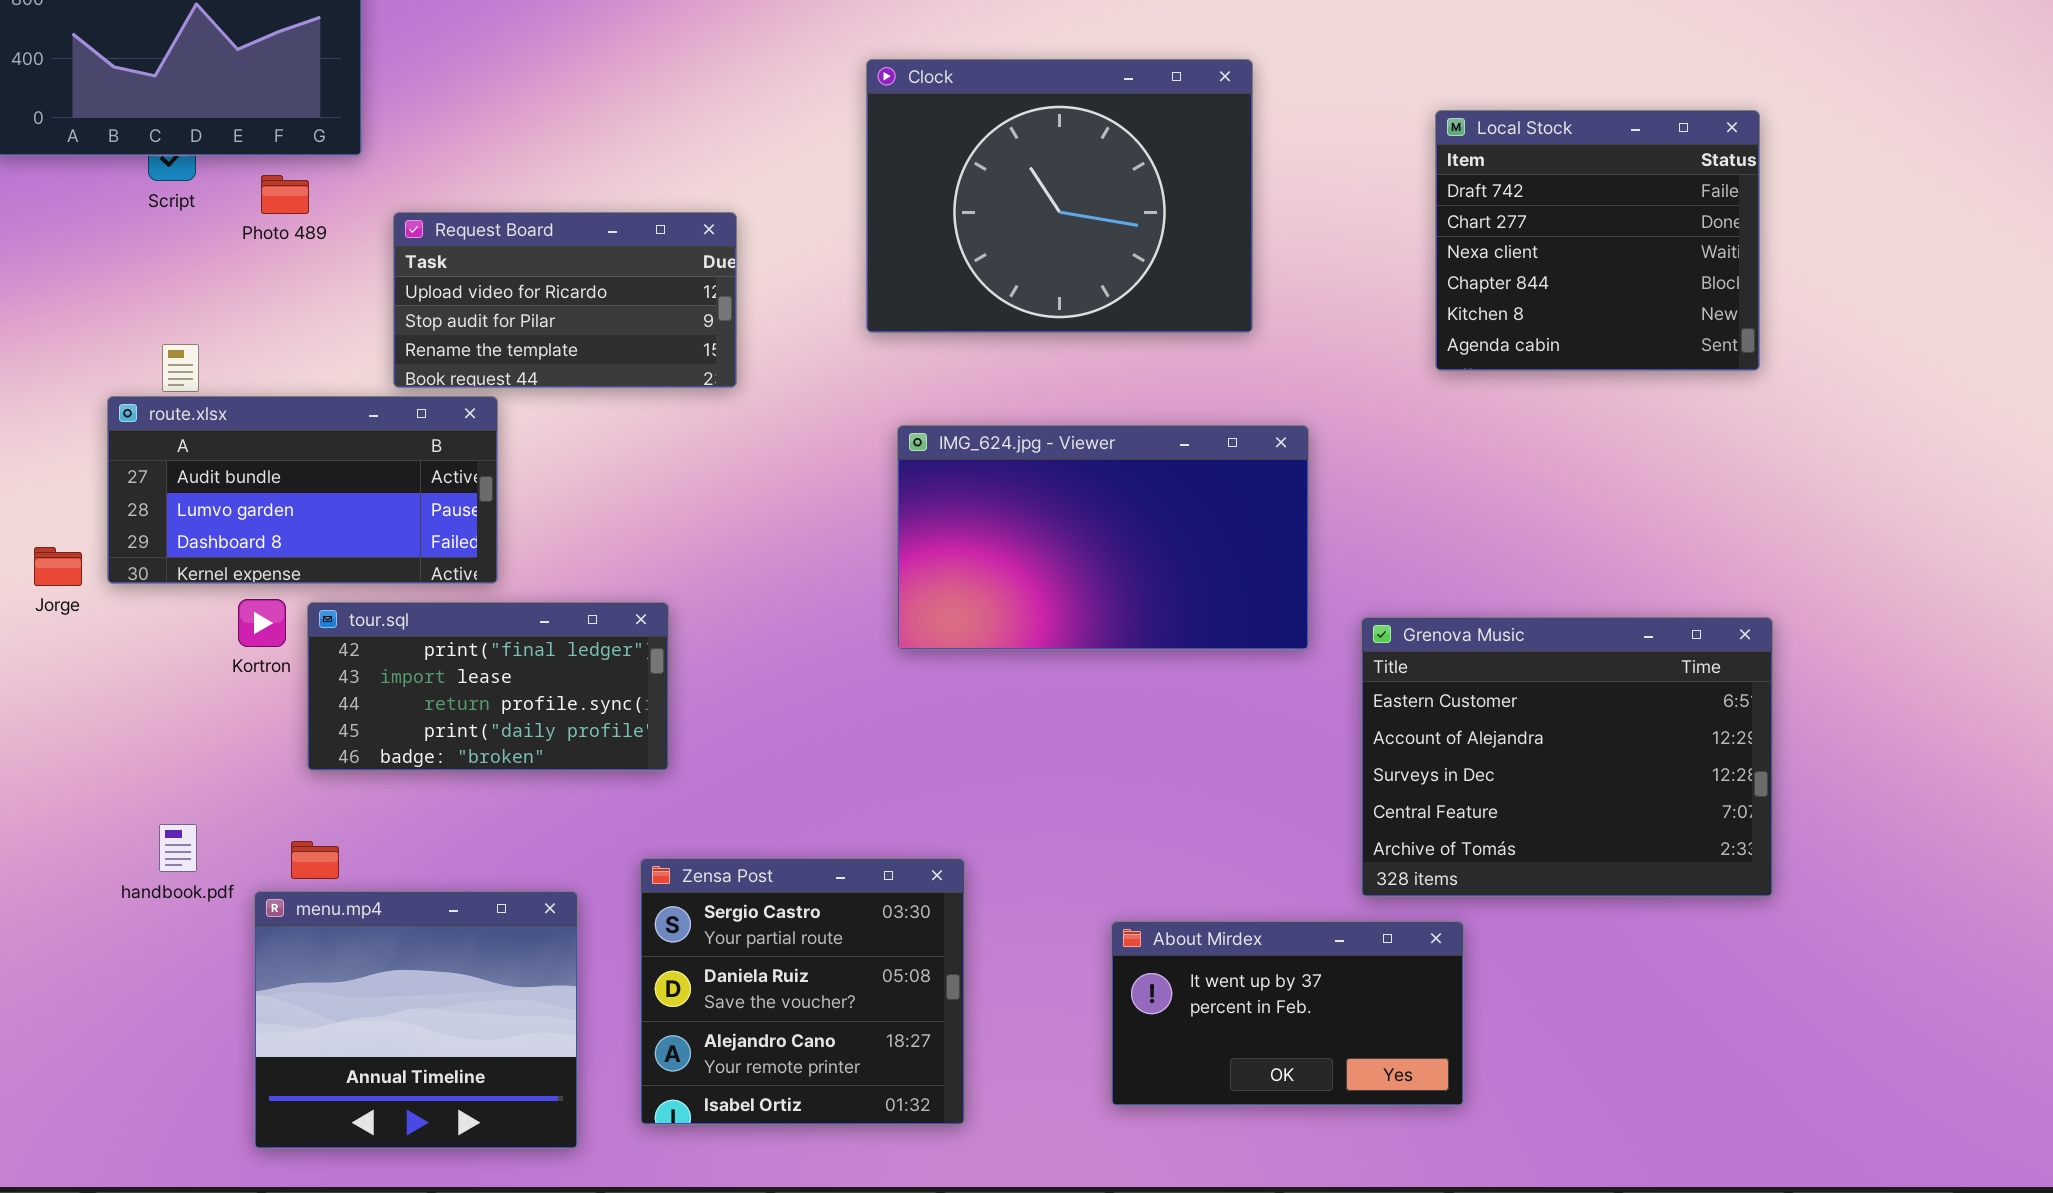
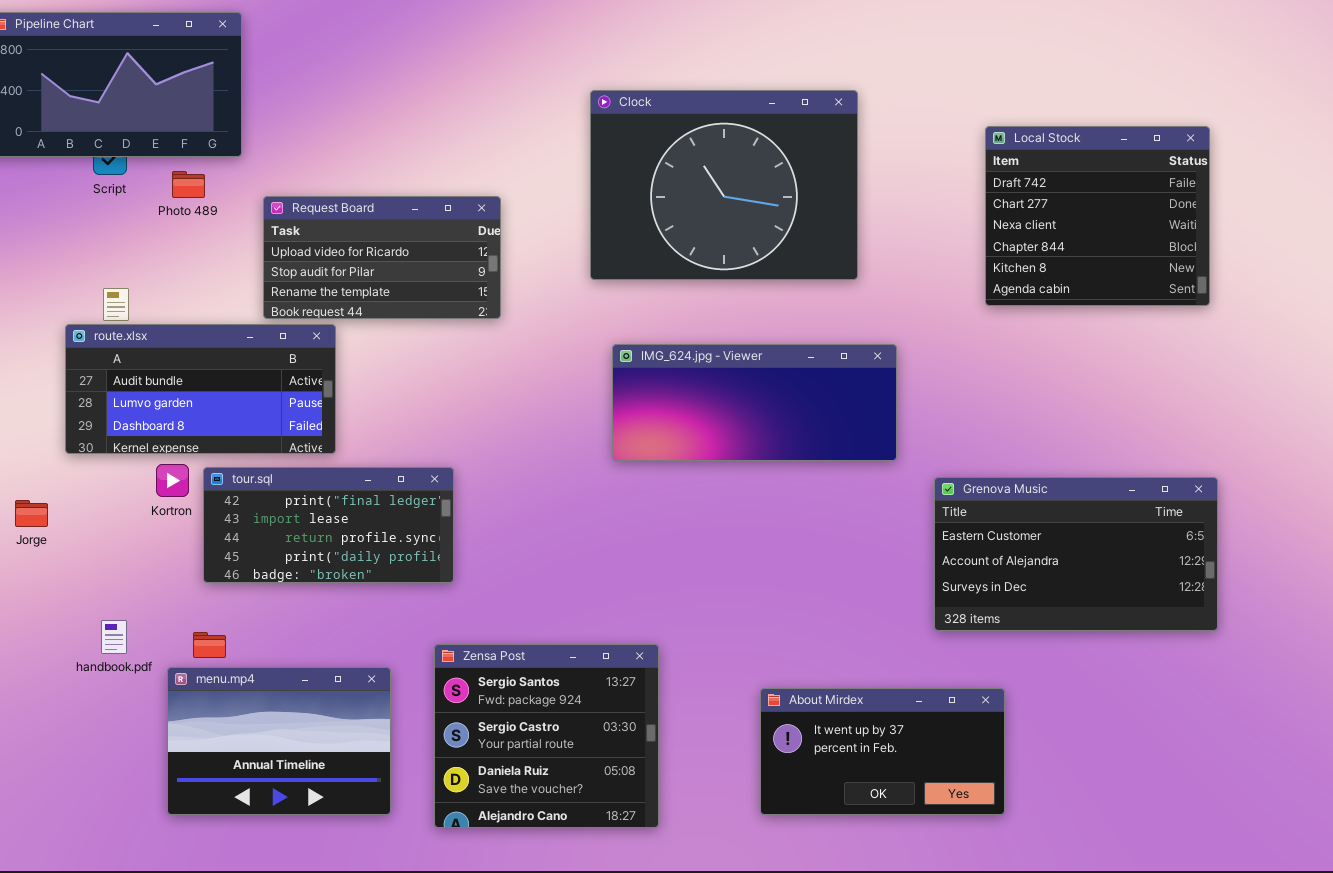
IMG_624.jpg - Viewer: [897,425,1309,650] -> [612,344,897,461], resized
Jorge: [34,547,82,586] -> [15,500,48,527], moved
Grenova Music: [1361,617,1773,897] -> [934,477,1218,631], resized
Zensa Post: [640,858,965,1125] -> [434,644,659,828], scrolled up 1 row
menu.mp4: [254,891,578,1149] -> [167,667,391,815], resized

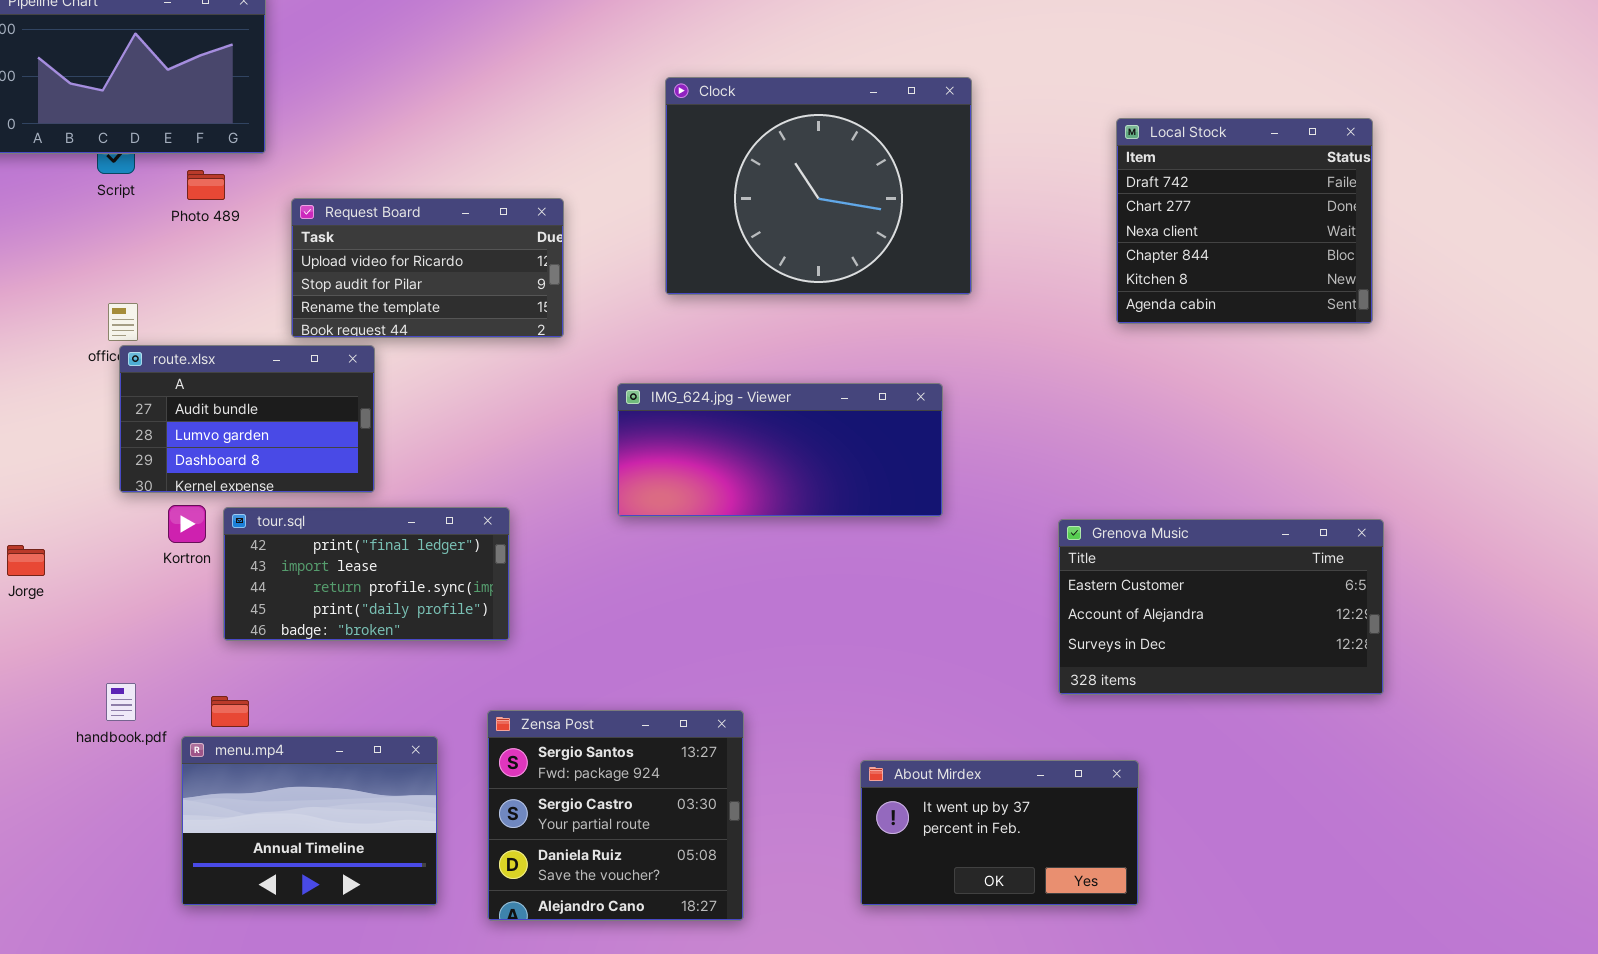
route.xlsx: [65,324,336,454] -> [119,345,375,493], resized
IMG_624.jpg - Viewer: [612,344,897,461] -> [617,383,943,517], moved

